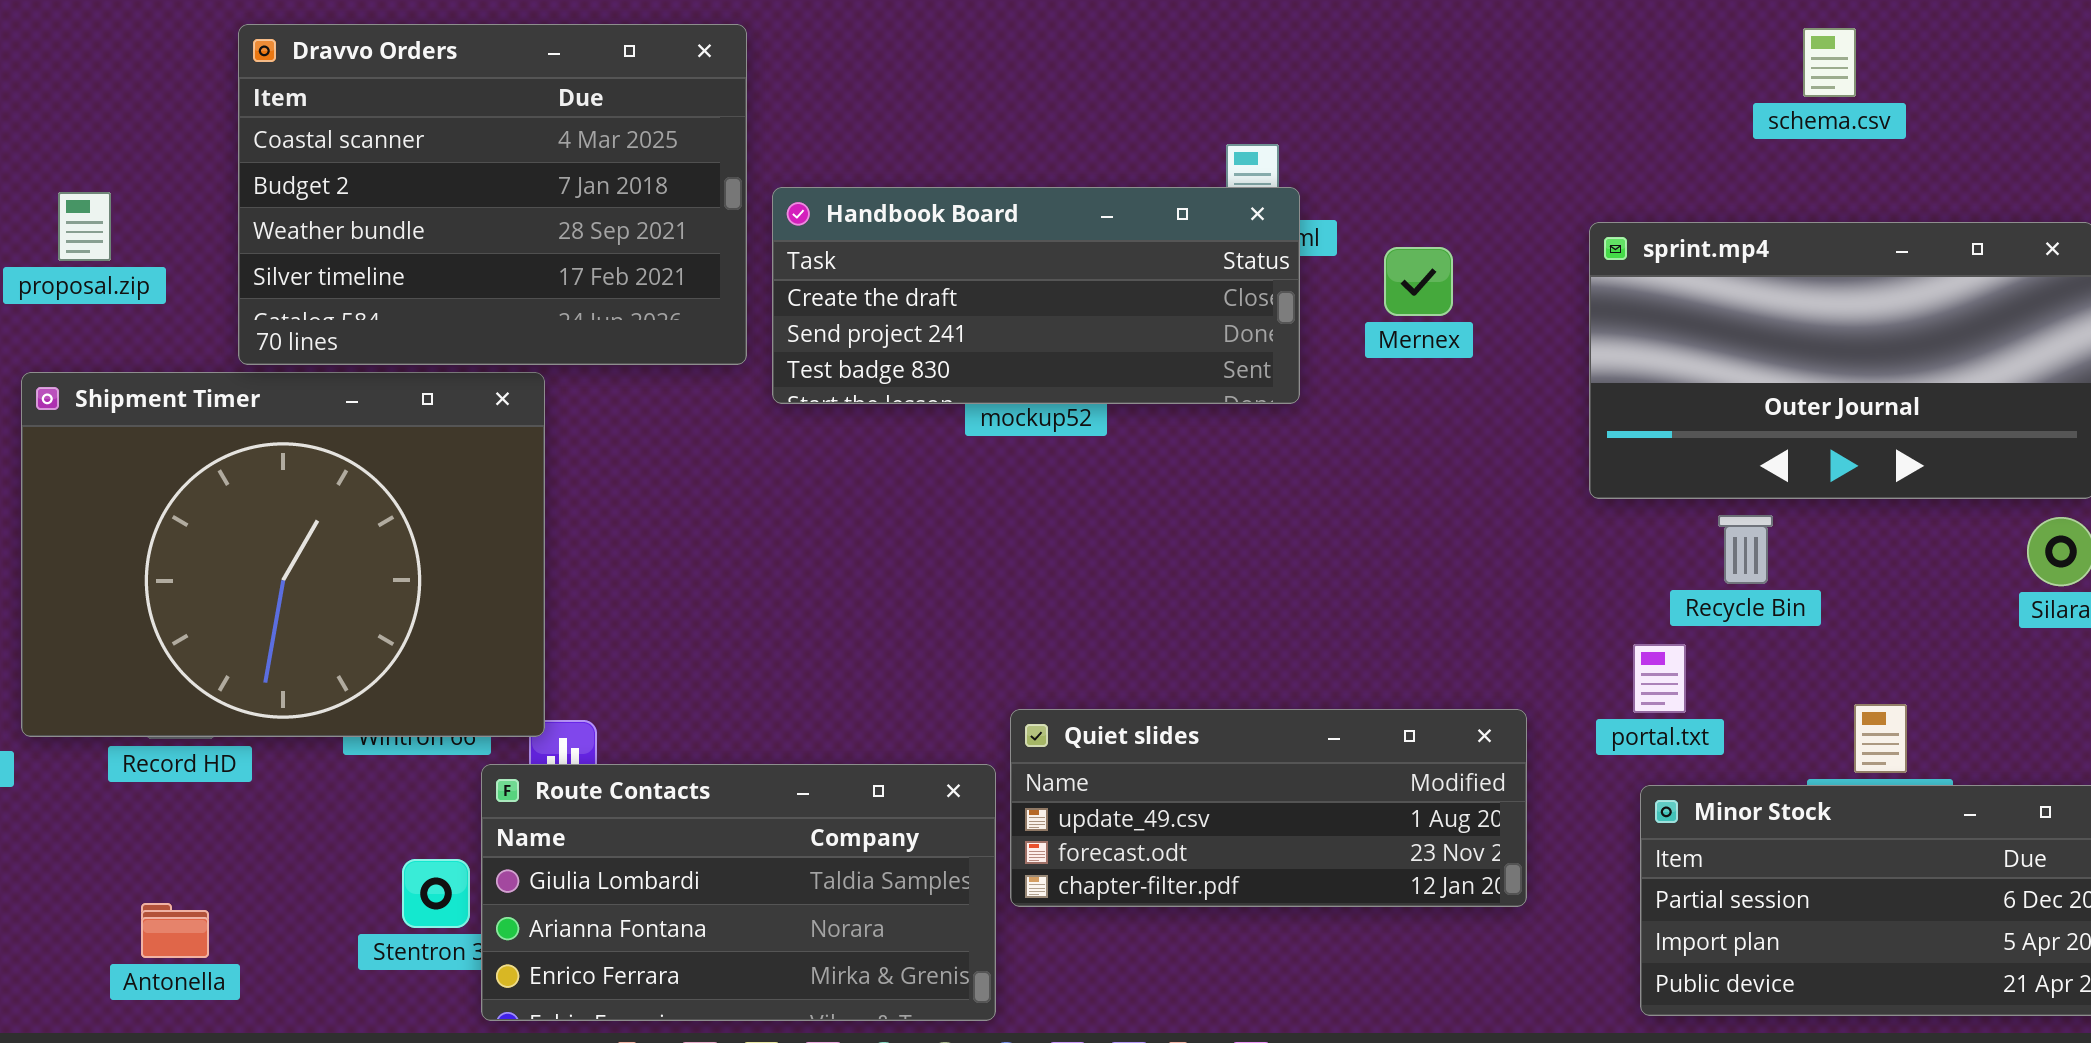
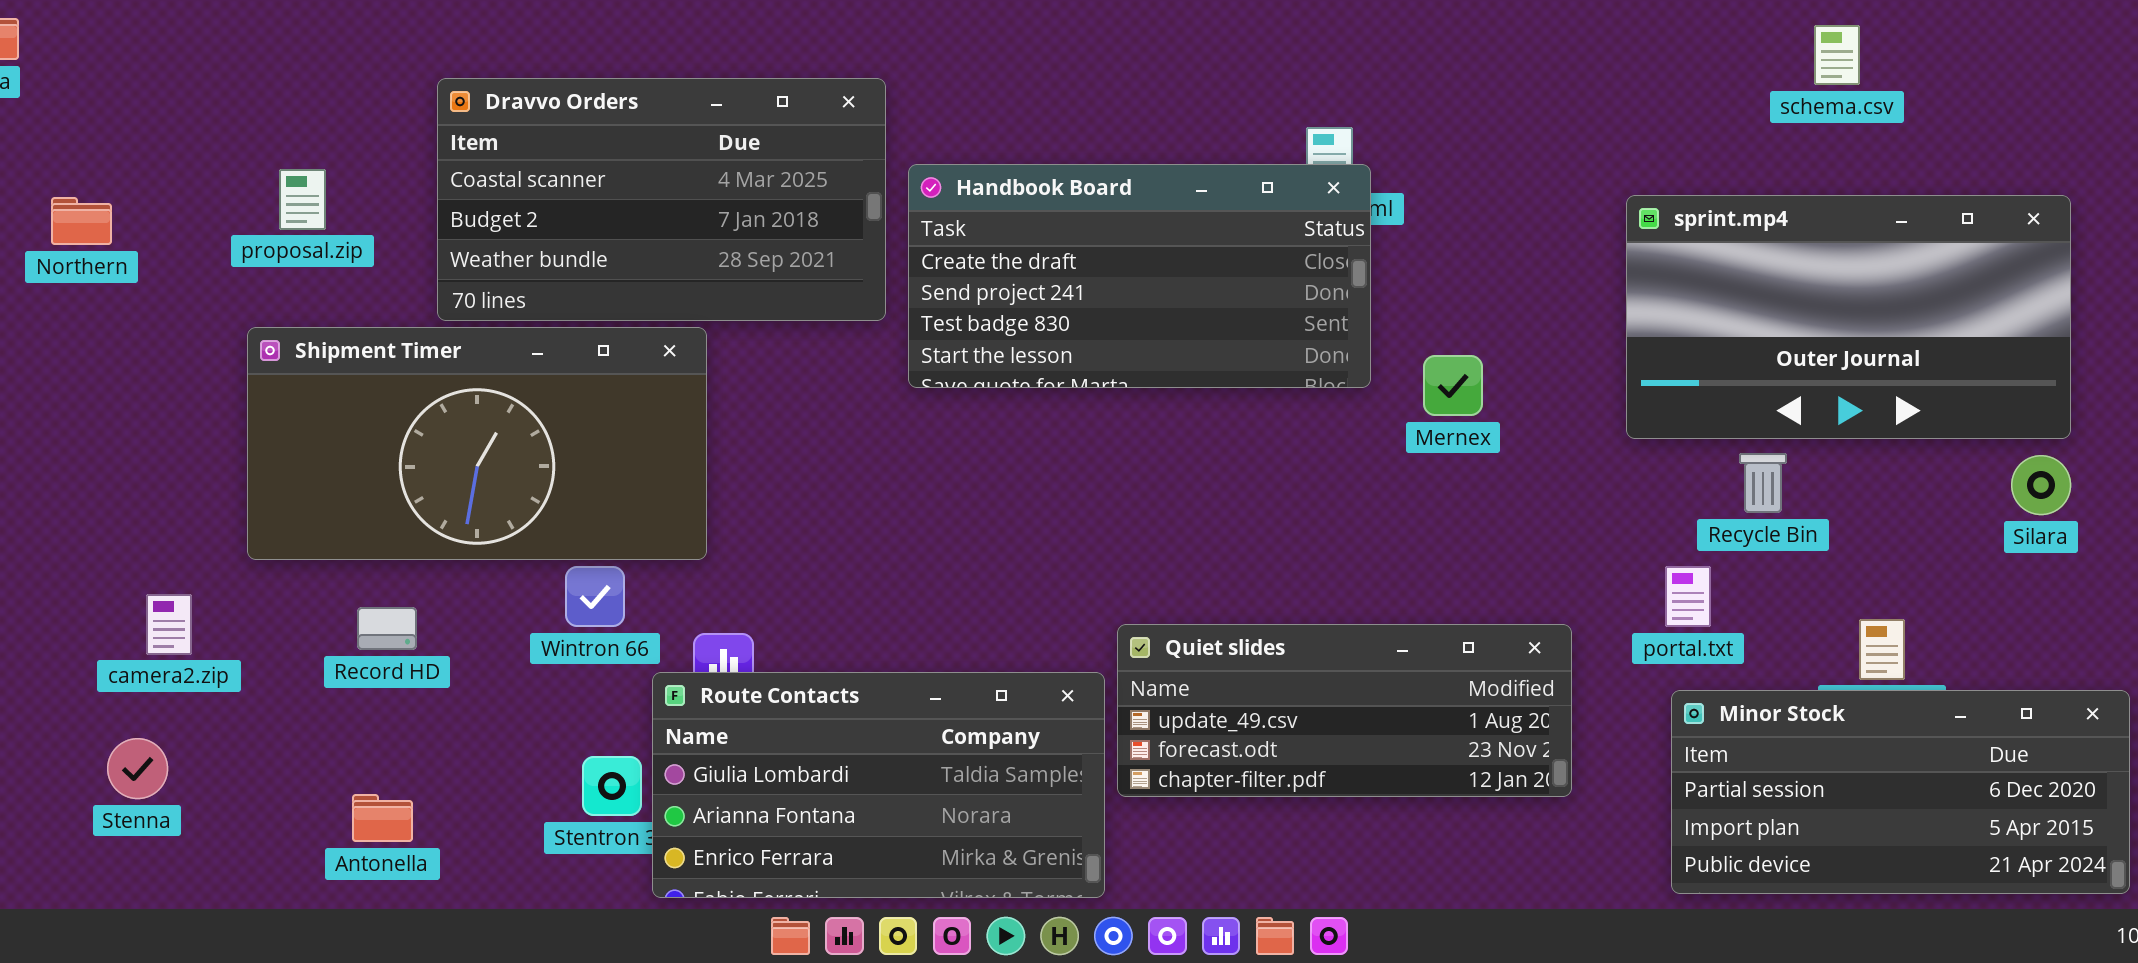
Dravvo Orders: [238,24,747,365] -> [437,78,886,321], resized
Handbook Board: [772,187,1300,404] -> [908,164,1371,388], resized
Mernex: [1384,247,1453,316] -> [1423,355,1483,416], moved
Shipment Timer: [21,372,545,737] -> [247,327,707,560], resized

